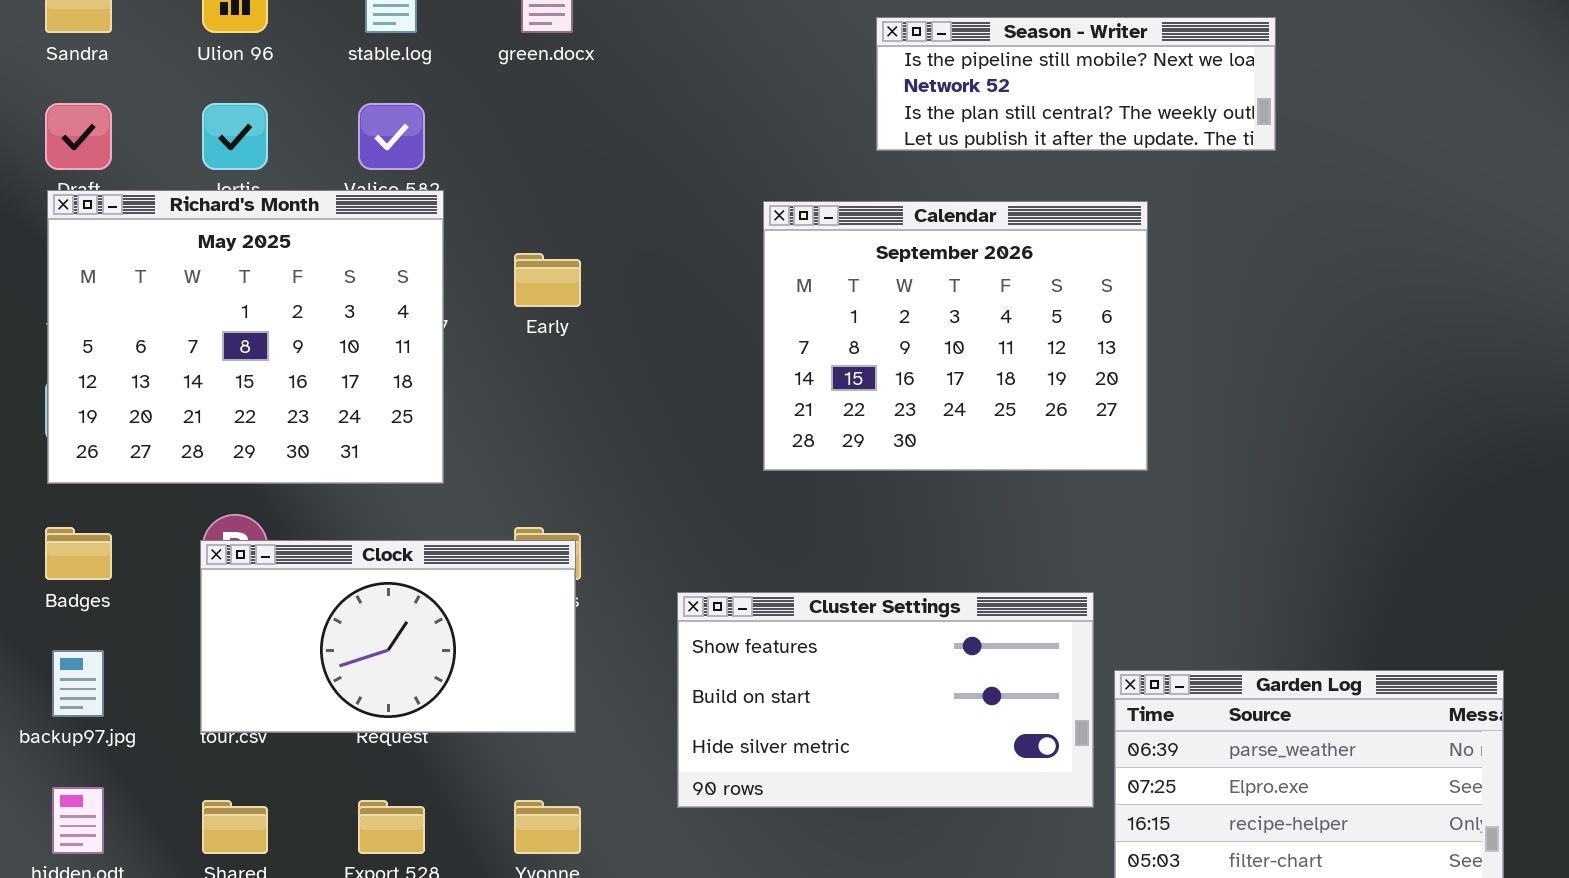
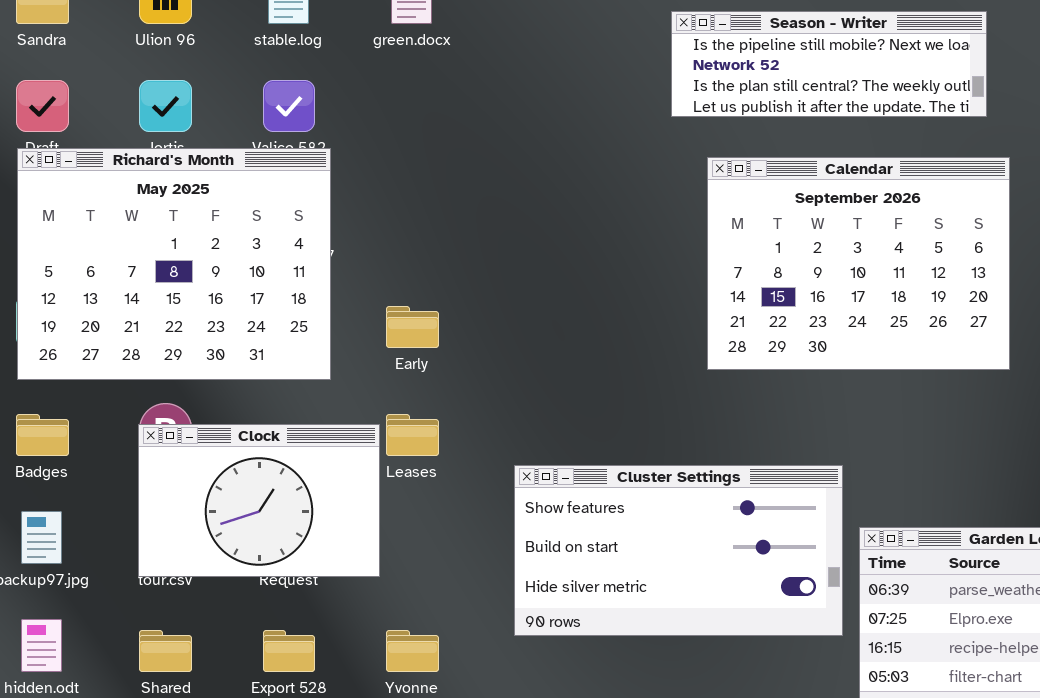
Calendar: [763,201,1148,471] -> [707,157,1010,370], moved
Early: [514,253,581,307] -> [386,306,439,348], moved
Clock: [200,540,576,733] -> [138,424,380,577], resized

